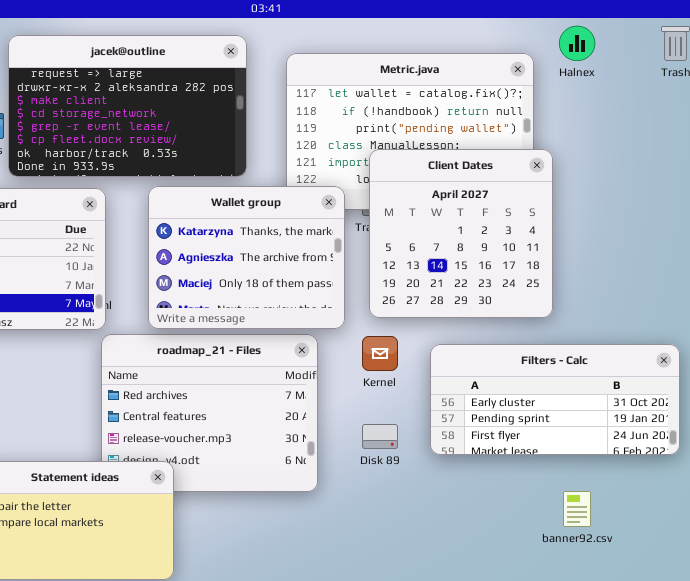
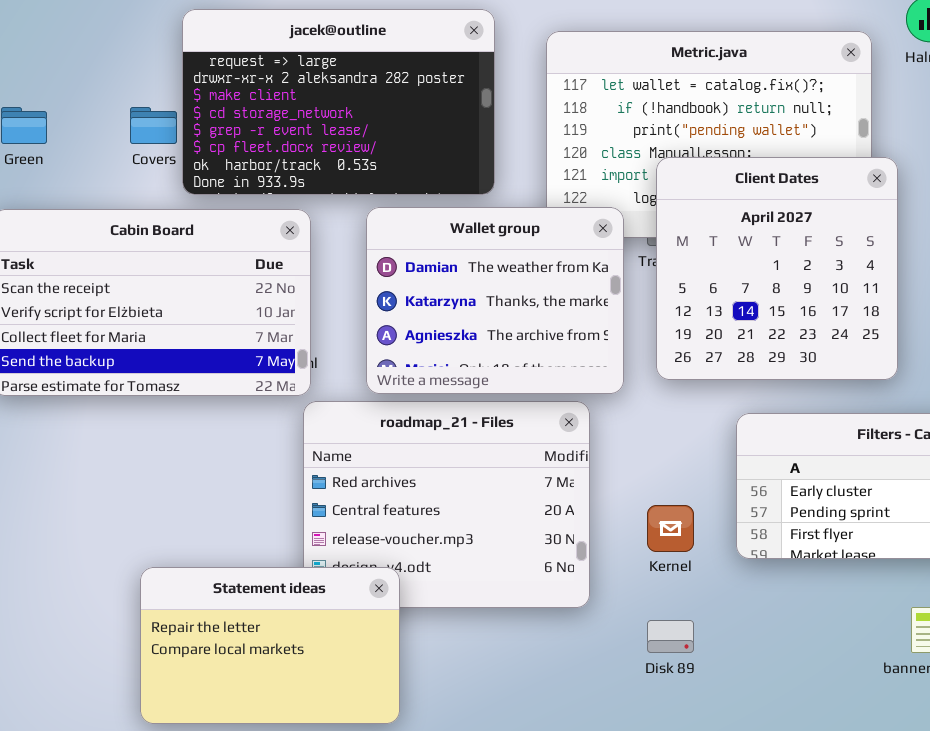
Wallet group: [148,186,345,329] -> [366,207,624,394], scrolled up 1 row
Kernel: [362,336,398,371] -> [647,505,694,552], moved
Disk 89: [362,424,398,449] -> [647,620,694,653], moved

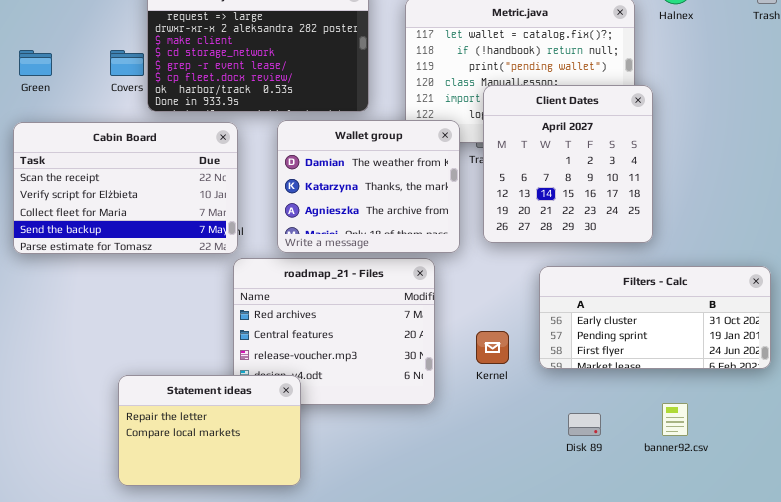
Disk 89: [647,620,694,653] -> [568,413,601,436], moved

